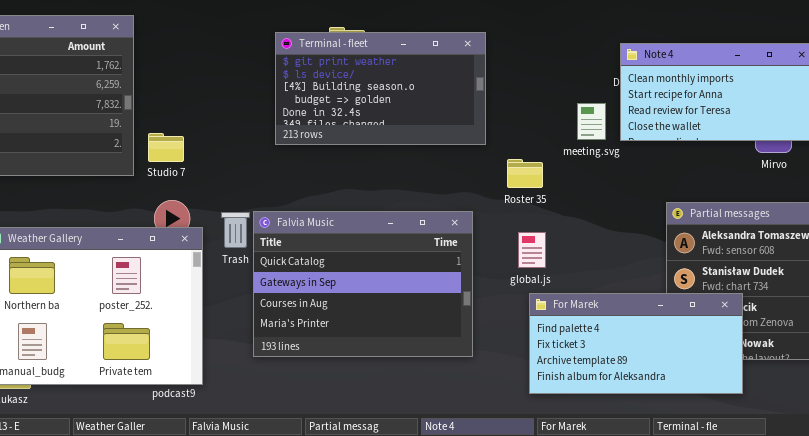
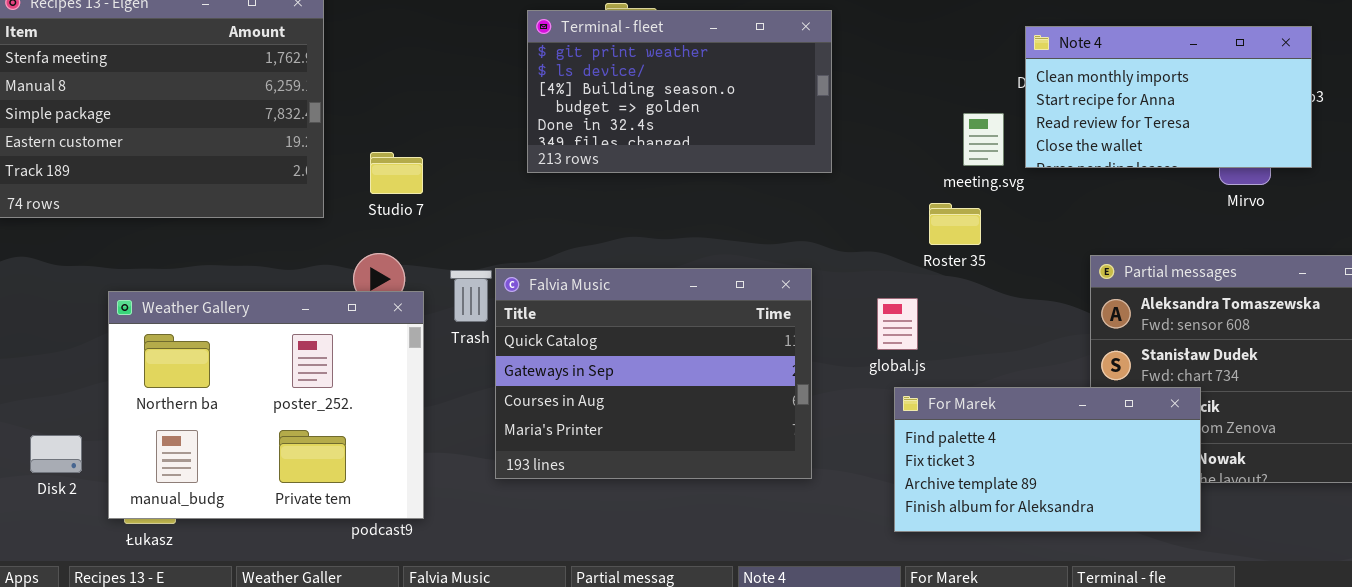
Studio 7: [148,133,184,162] -> [370,152,423,194], moved
Roster 35: [507,159,543,188] -> [929,203,981,245], moved

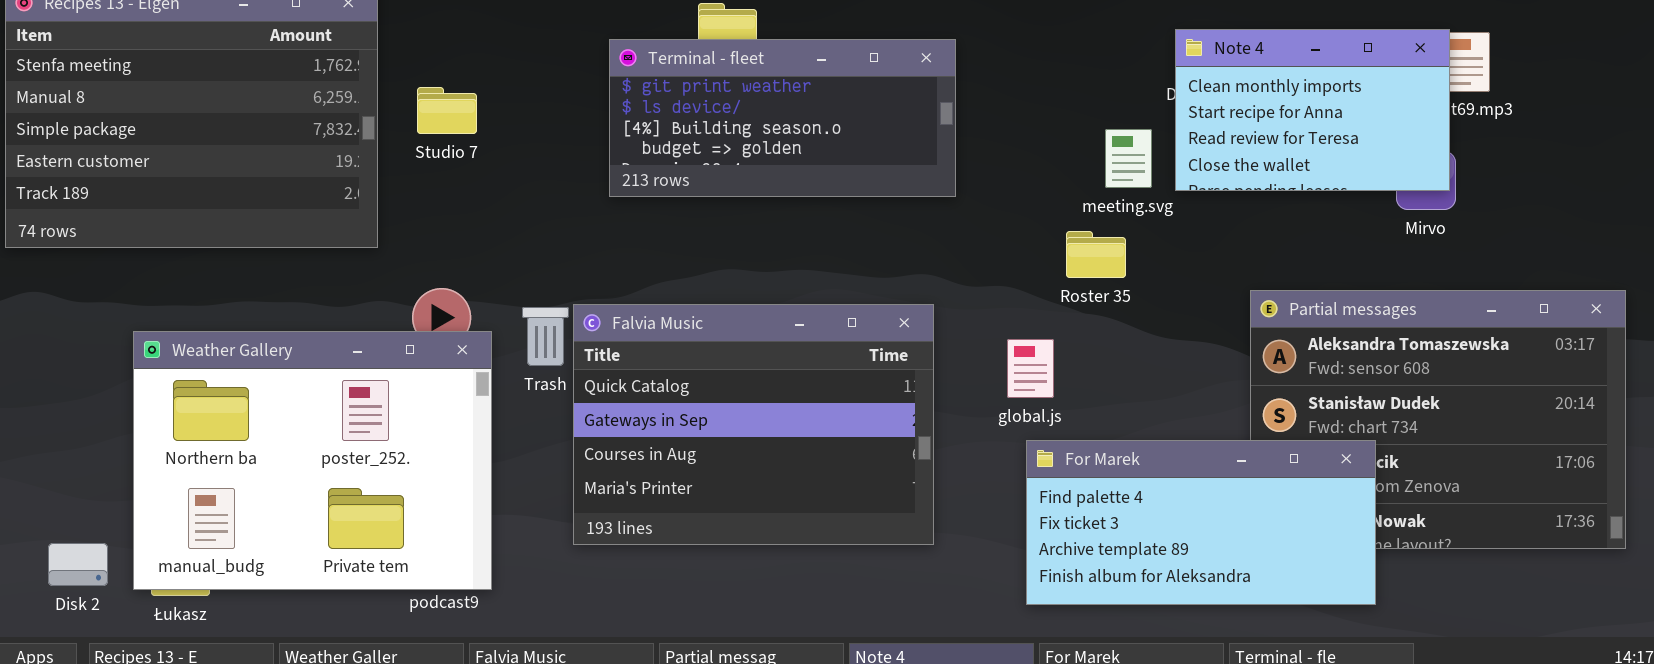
Terminal - fleet: [527,10,832,173] -> [609,39,956,197], resized
Note 4: [1025,26,1312,168] -> [1175,29,1450,191], resized
Studio 7: [370,152,423,194] -> [417,87,477,134], moved
Disk 2: [30,435,82,473] -> [48,543,108,586], moved

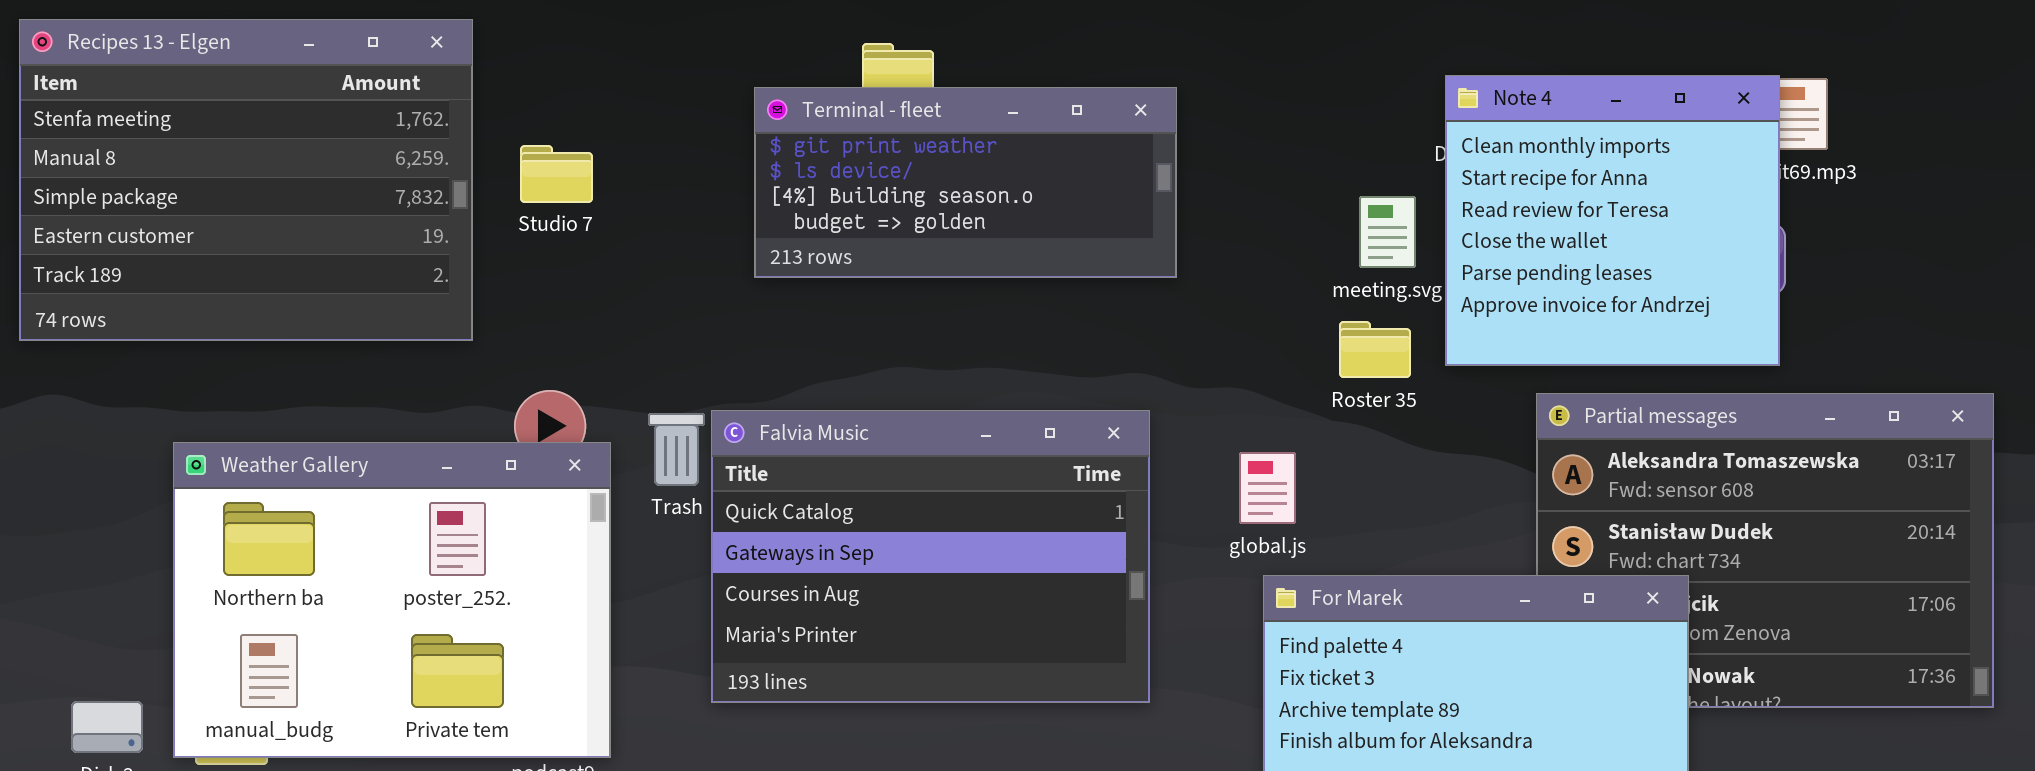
Note 4: [1175,29,1450,191] -> [1445,75,1780,366], resized
Roster 35: [1066,231,1126,278] -> [1339,321,1411,378], moved

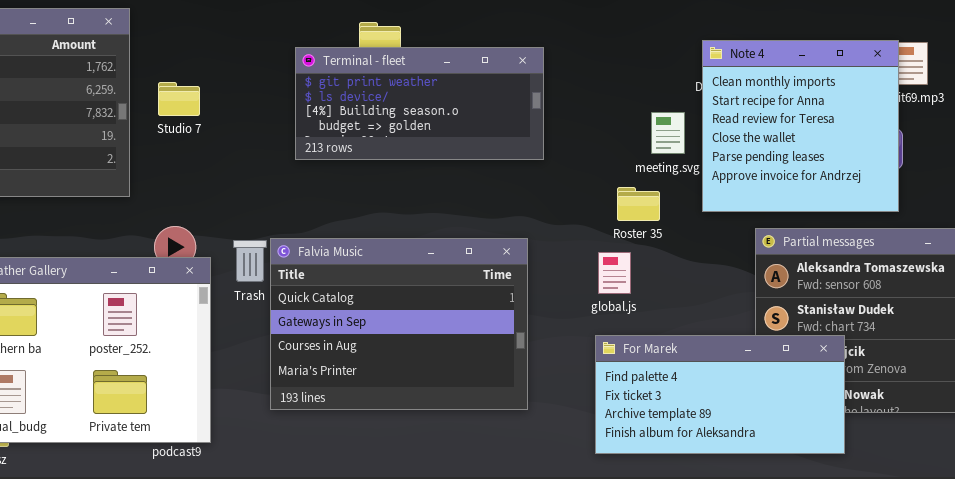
Roster 35: [1339,321,1411,378] -> [617,187,660,221], moved
global.js: [1239,452,1296,524] -> [598,252,631,294], moved

